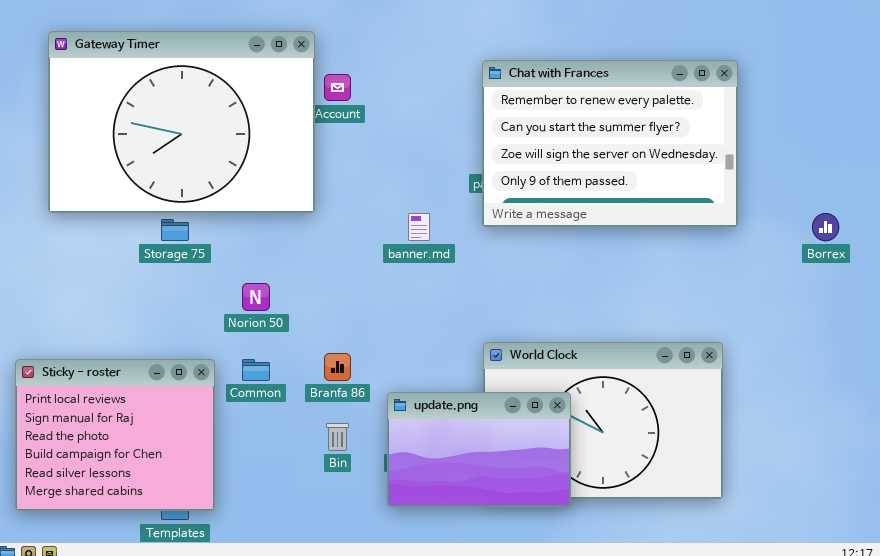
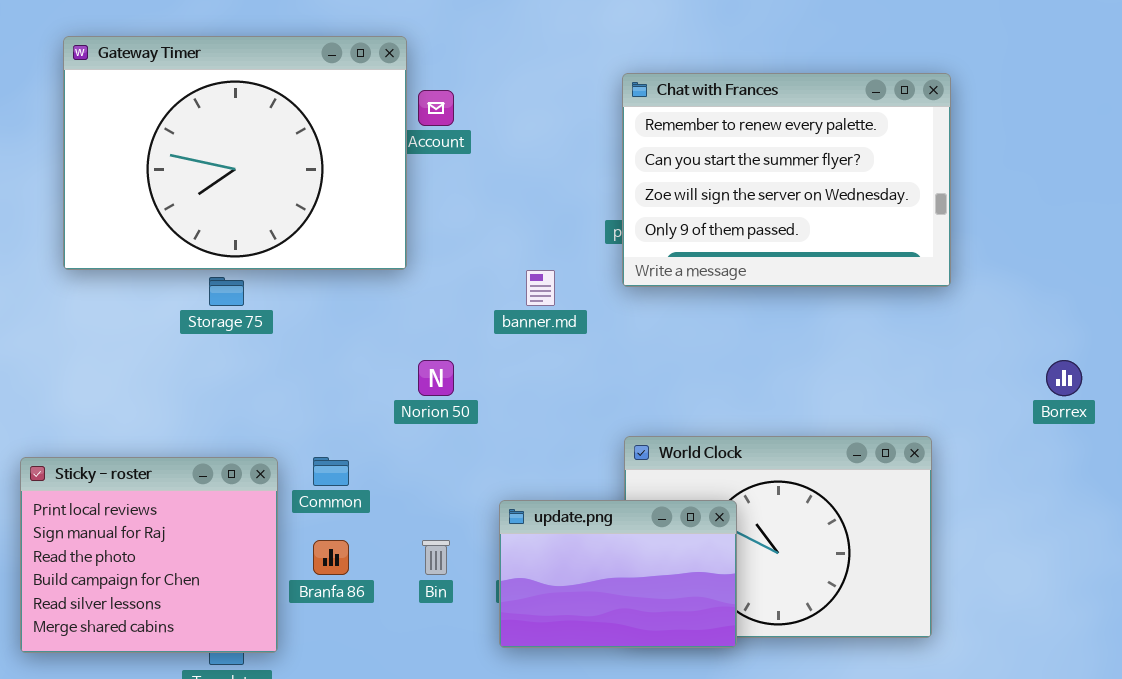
Borrex: [812,213,839,241] -> [1046,360,1082,396], moved
Norion 50: [242,283,270,311] -> [418,360,454,396], moved
Branfa 86: [324,353,351,381] -> [313,540,349,575], moved

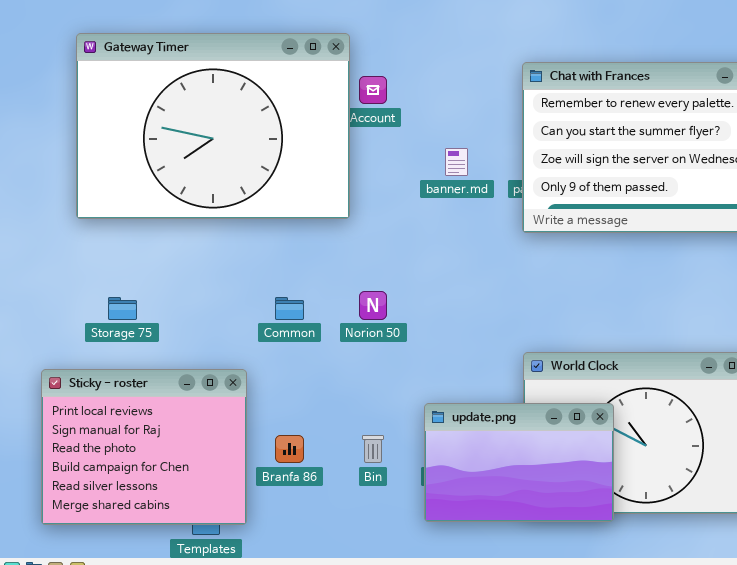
banner.md: [526,270,555,306] -> [445,148,468,176], moved
Storage 75: [209,277,244,306] -> [108,297,137,320], moved
Common: [313,457,349,486] -> [275,297,304,320], moved

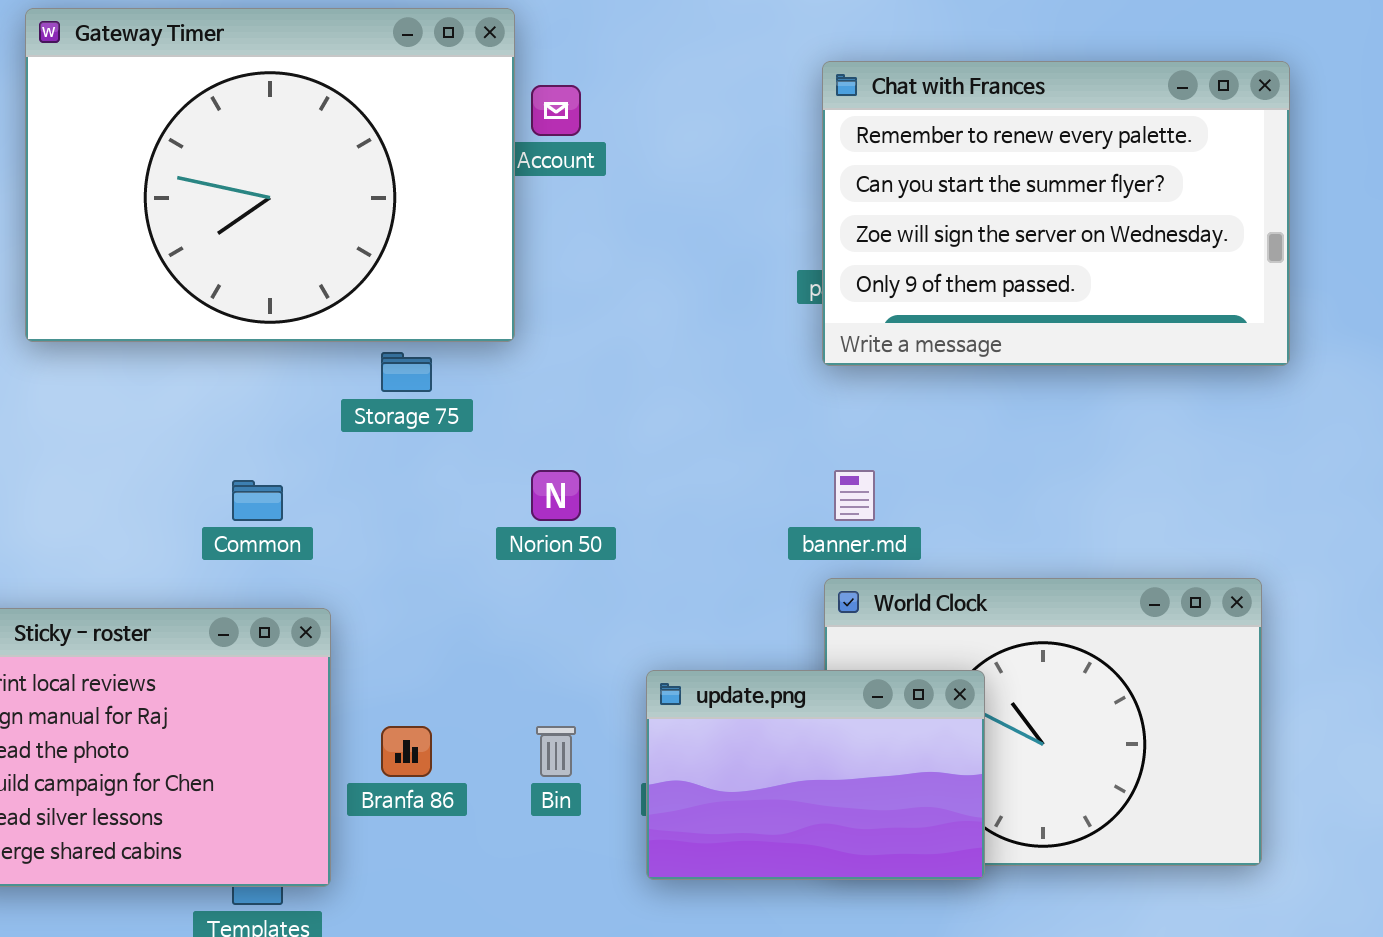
banner.md: [445,148,468,176] -> [834,470,875,521], moved
Storage 75: [108,297,137,320] -> [381,352,432,392], moved
Common: [275,297,304,320] -> [232,480,283,521], moved

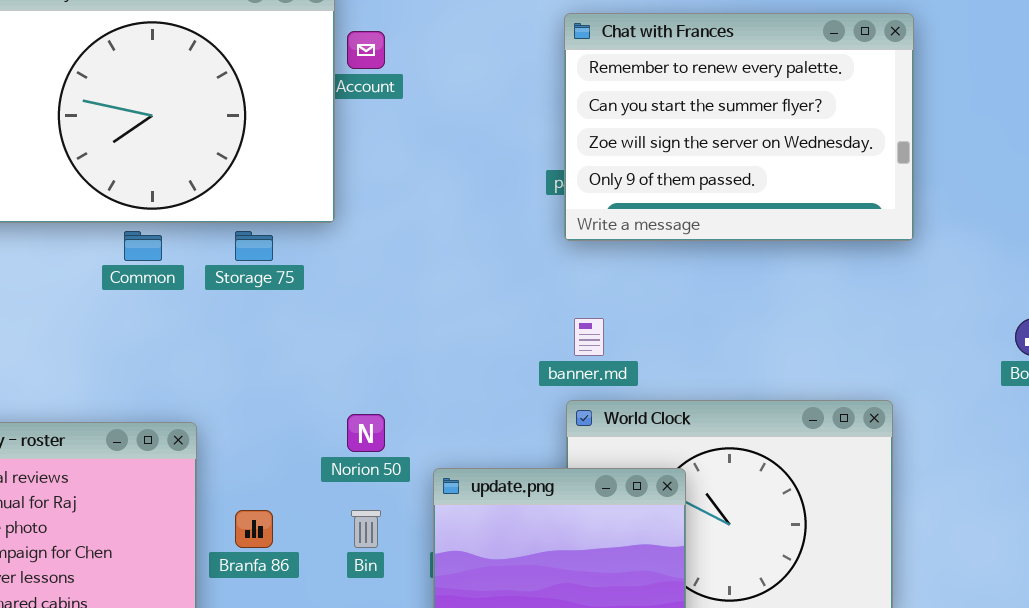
Norion 50: [531,470,581,521] -> [347,414,385,452], moved
Common: [232,480,283,521] -> [124,231,162,261], moved

